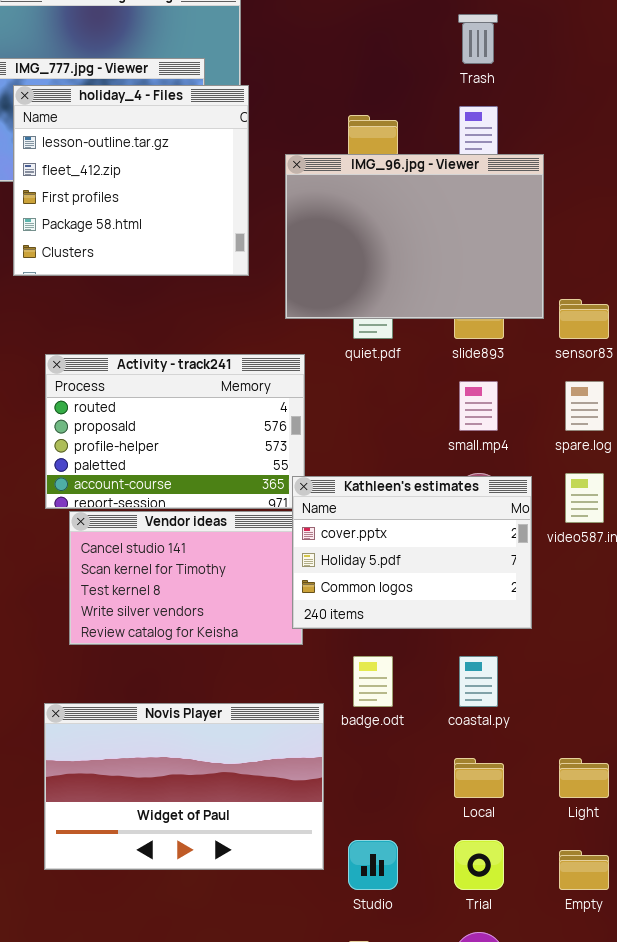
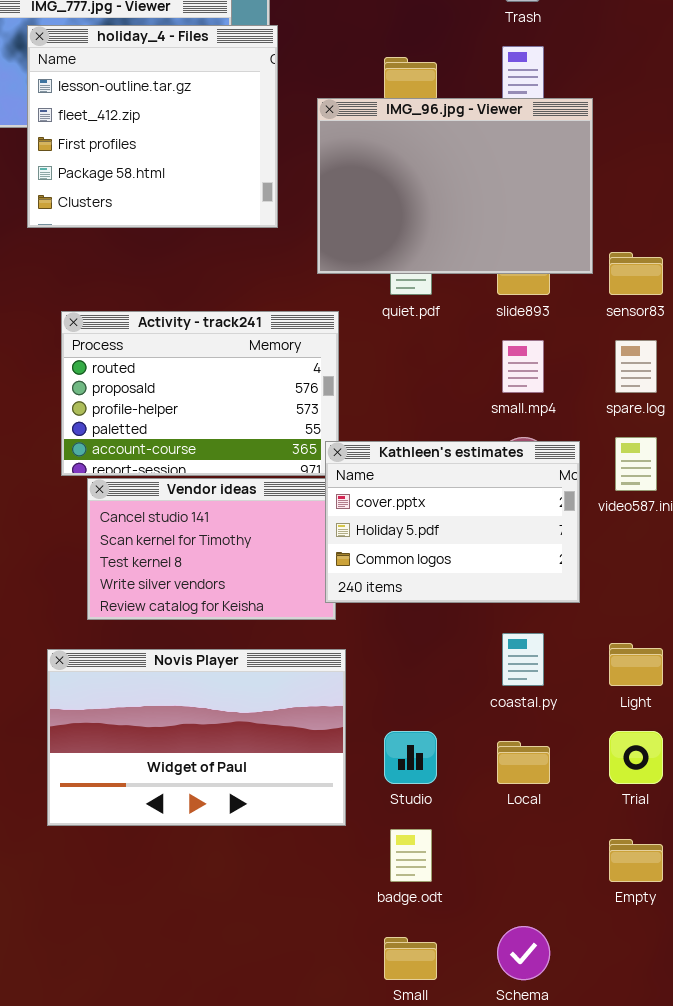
badge.odt: [353,656,393,707] -> [390,829,432,882], moved
Novis Player: [44,703,324,870] -> [47,649,346,826], moved
Light: [559,758,609,798] -> [609,643,663,686], moved
Studio: [348,840,398,890] -> [384,731,437,784], moved
Trial: [454,840,504,890] -> [609,731,663,784], moved

